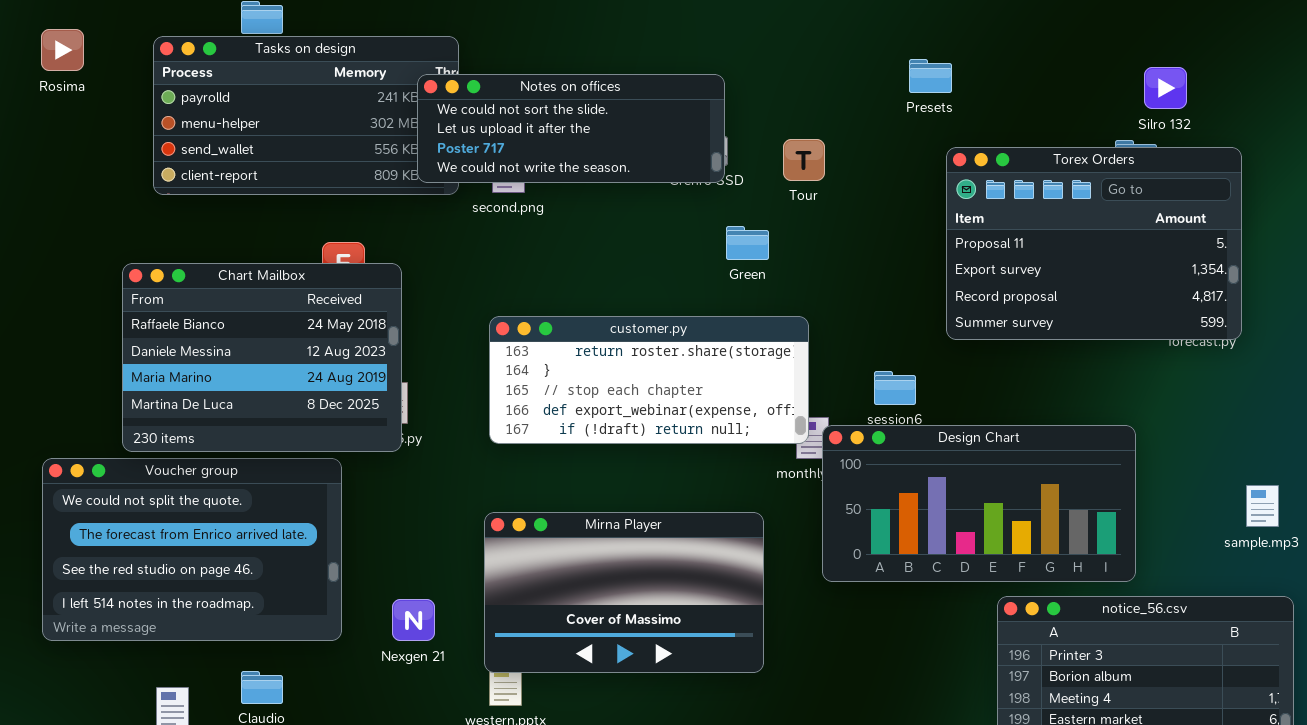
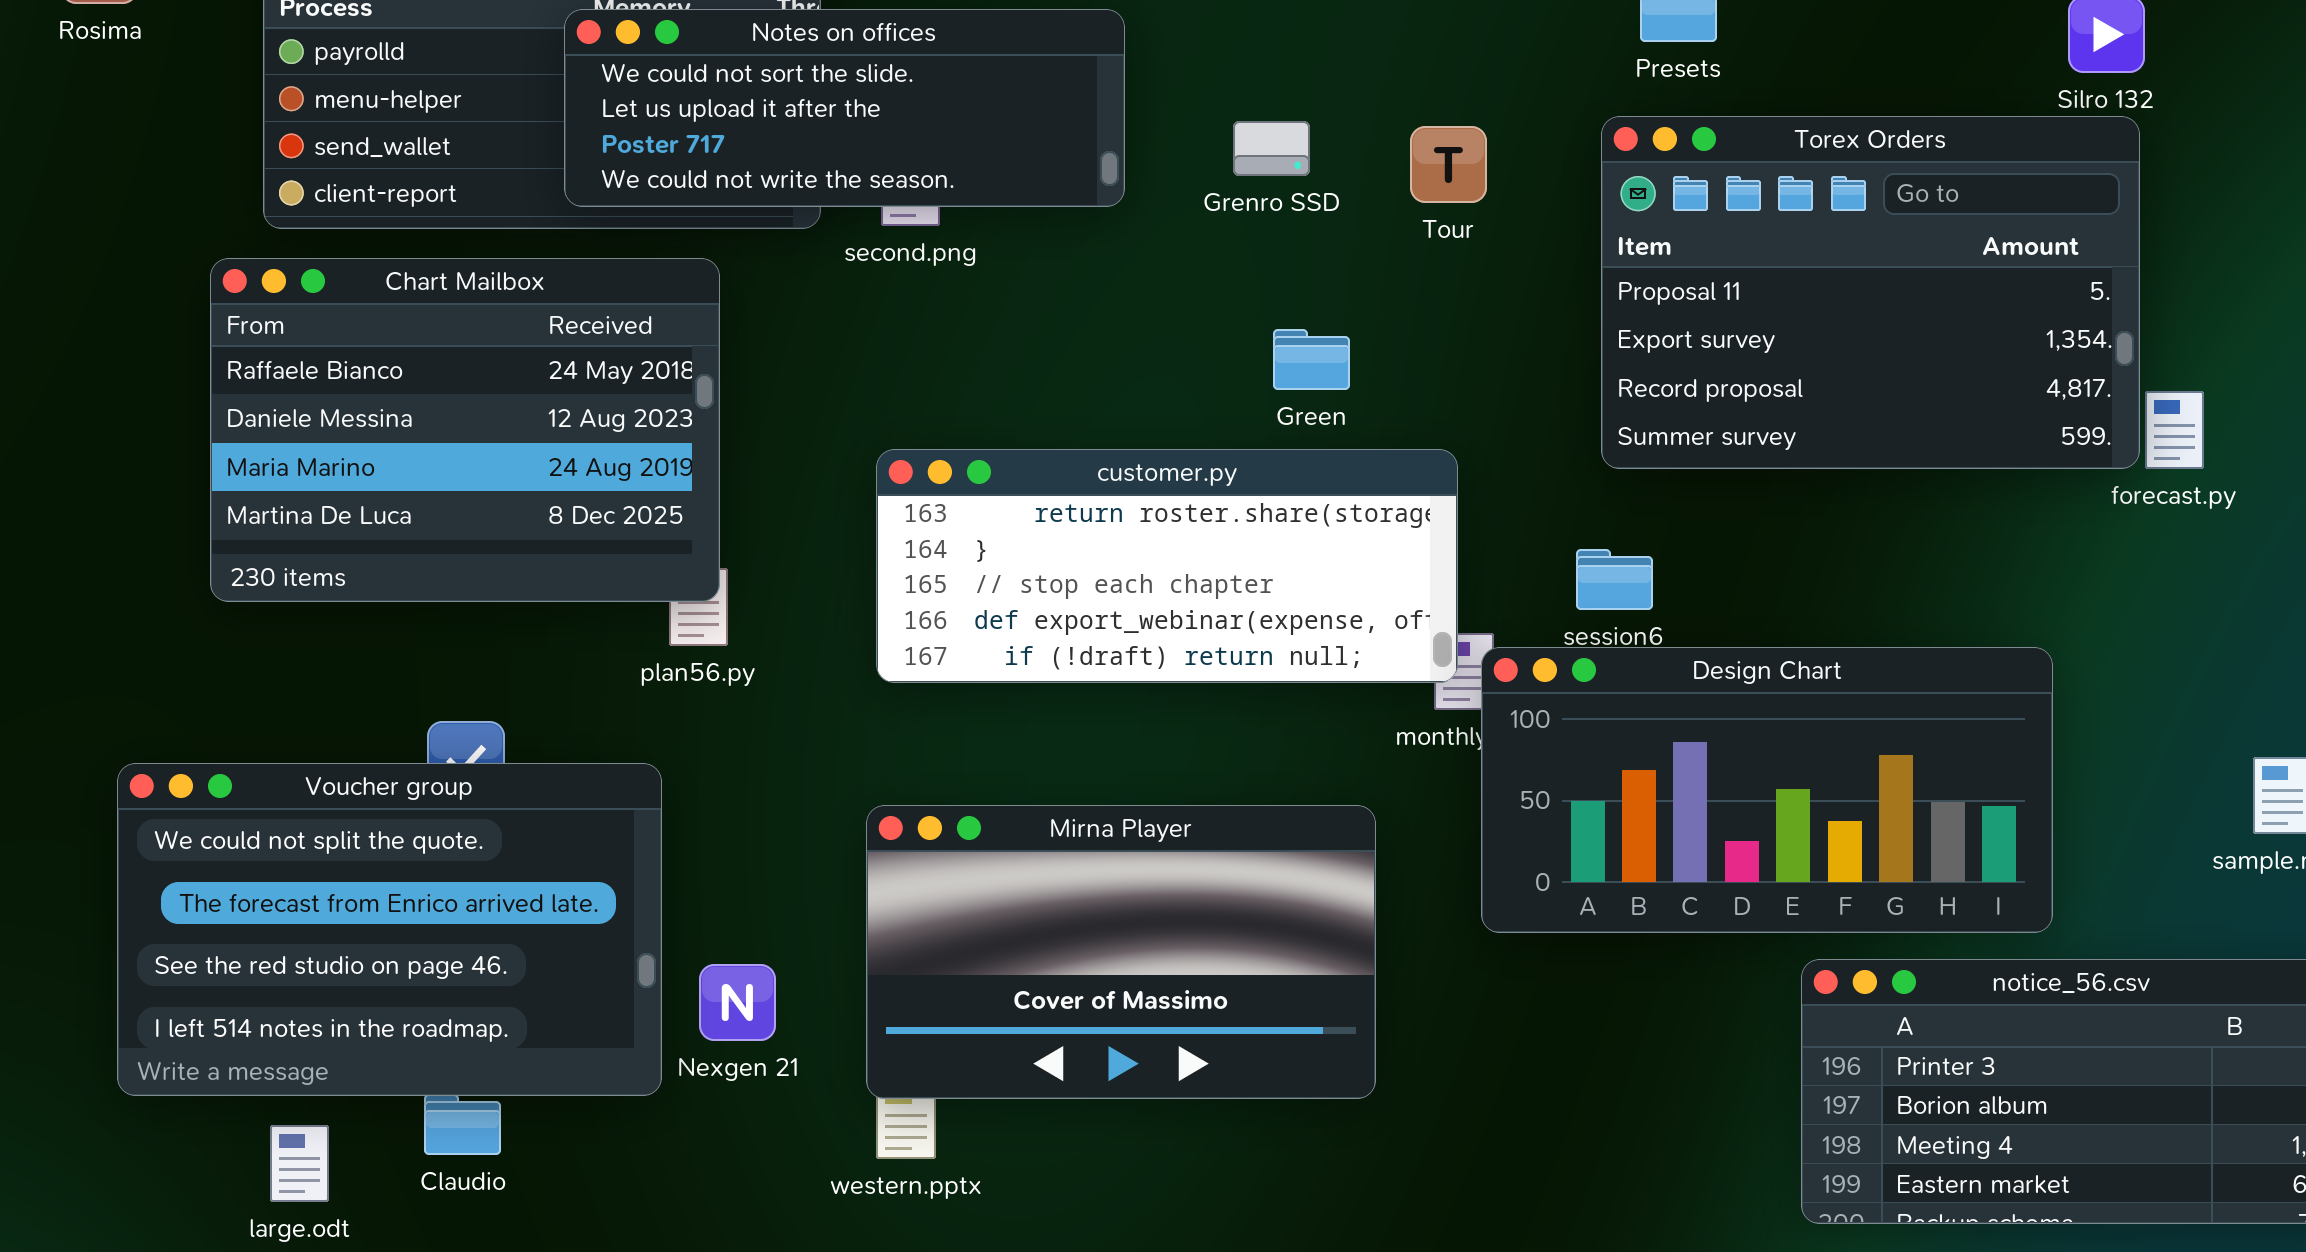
Notes on offices: [417,74,725,183] -> [564,9,1125,207], moved
Torex Orders: [946,147,1242,340] -> [1601,116,2140,469], moved
Green: [726,226,769,260] -> [1273,329,1350,390], moved
Chart Mailbox: [122,263,402,452] -> [210,258,720,602], moved
Voucher group: [42,458,342,641] -> [117,763,662,1096], moved

